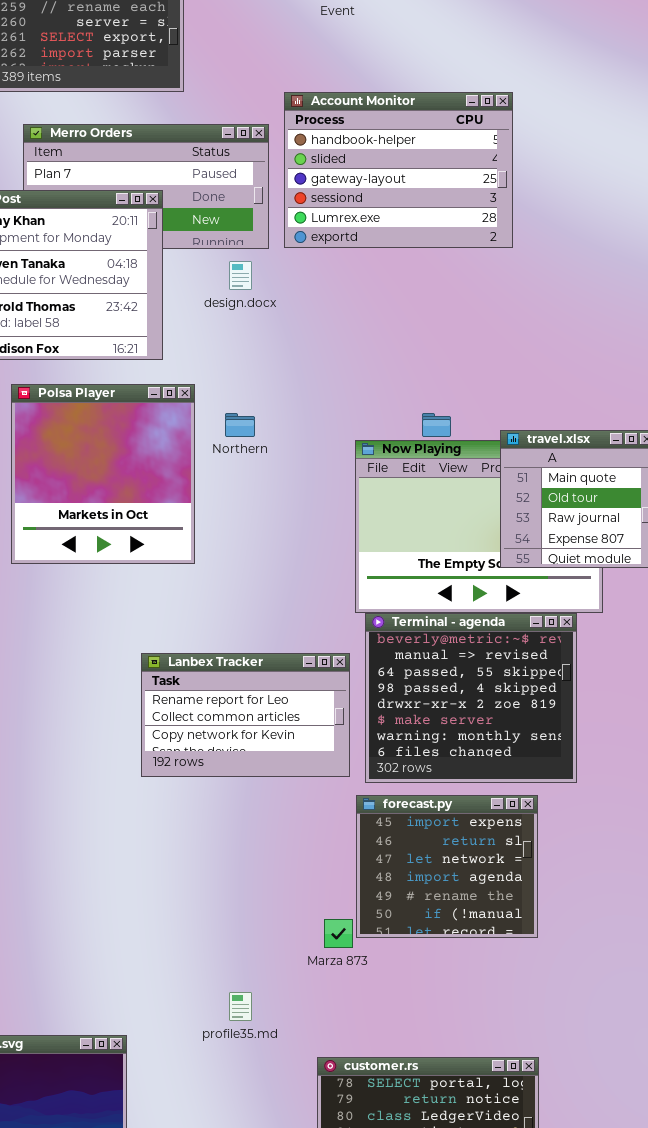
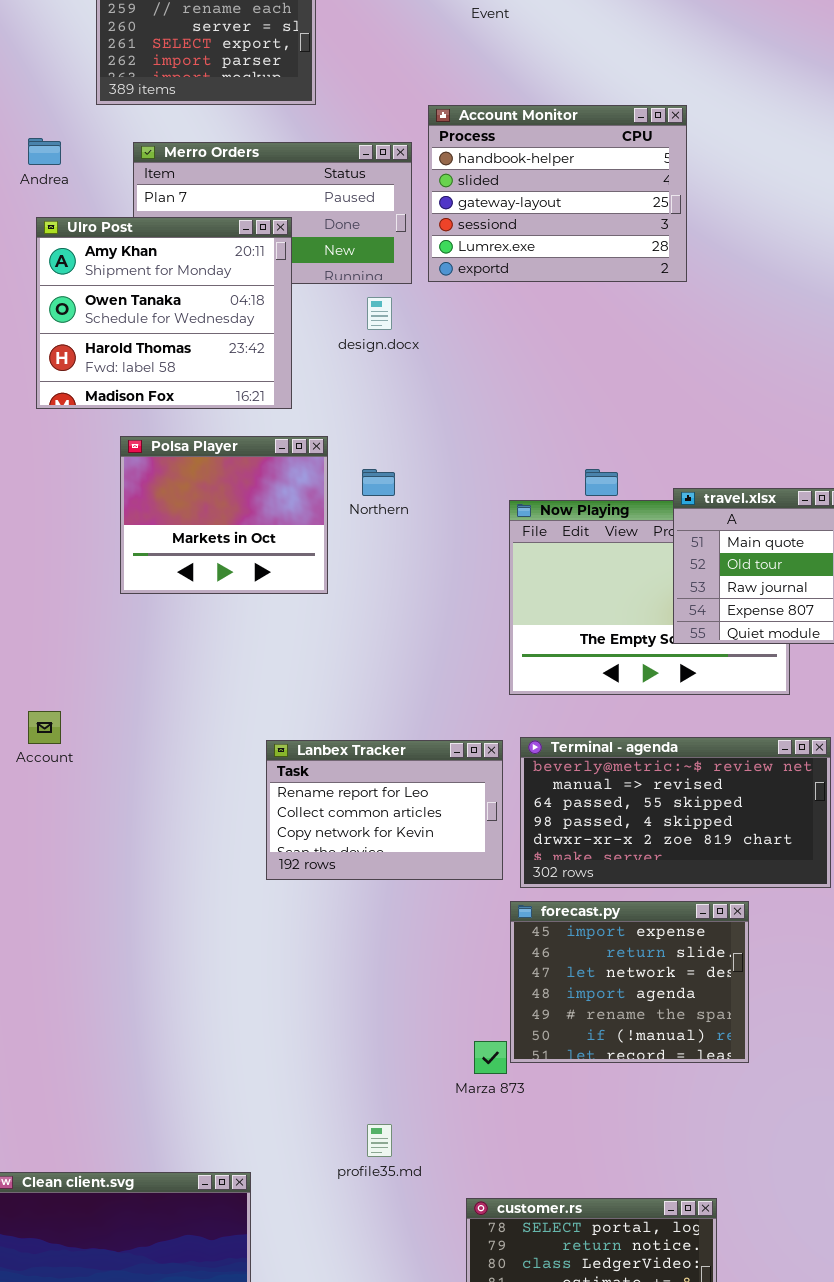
Polsa Player: [11,384,195,564] -> [120,436,328,594], resized
Terminal - agenda: [365,613,577,783] -> [520,737,831,888], resized
forecast.py: [356,795,538,938] -> [510,901,749,1063], resized

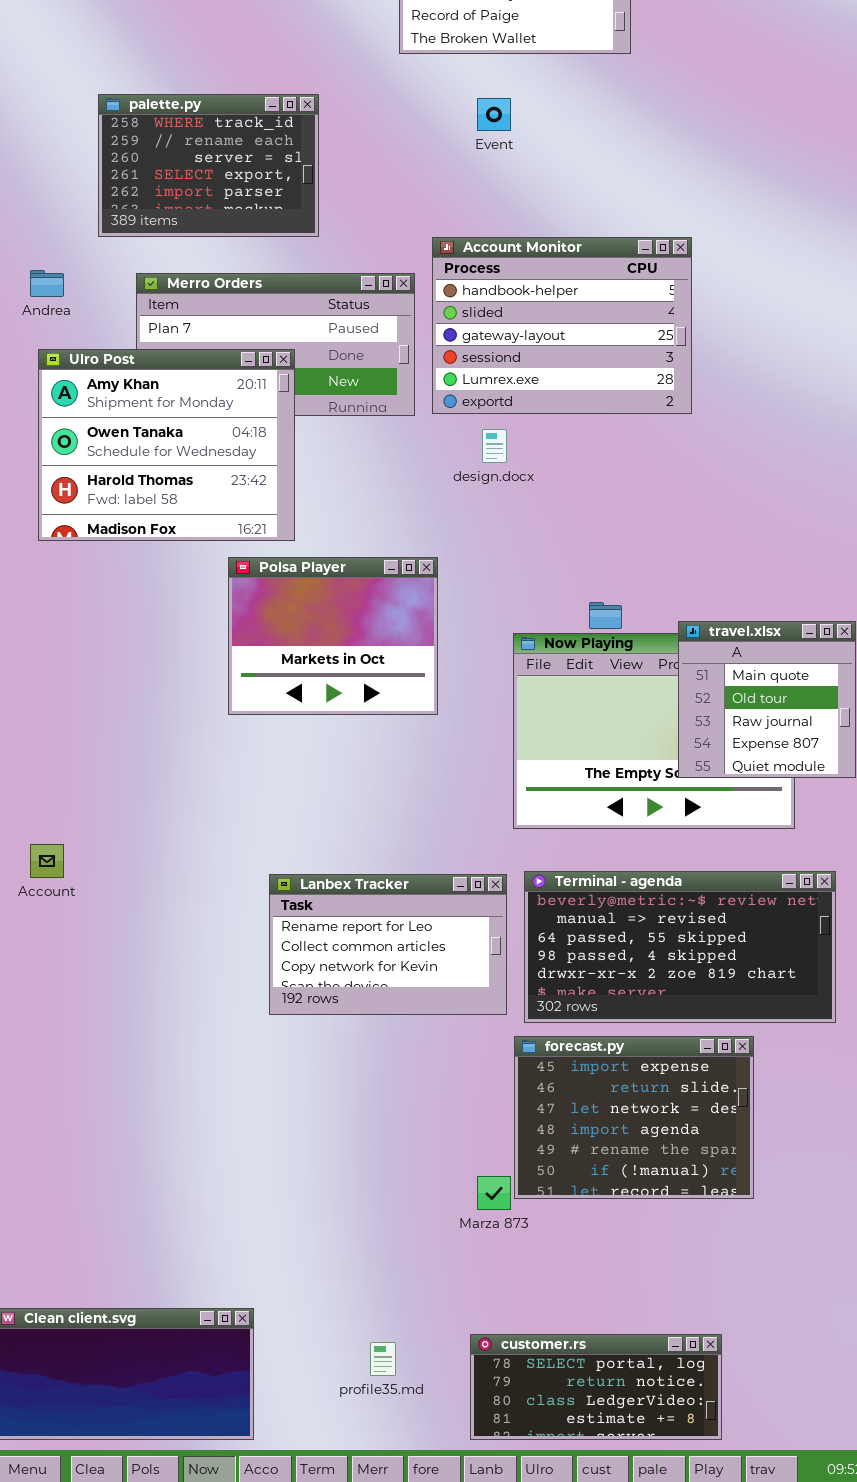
design.docx: [367,297,392,330] -> [482,429,507,463], moved
Polsa Player: [120,436,328,594] -> [228,557,438,715], moved
profile35.md: [367,1124,392,1157] -> [370,1342,396,1376], moved

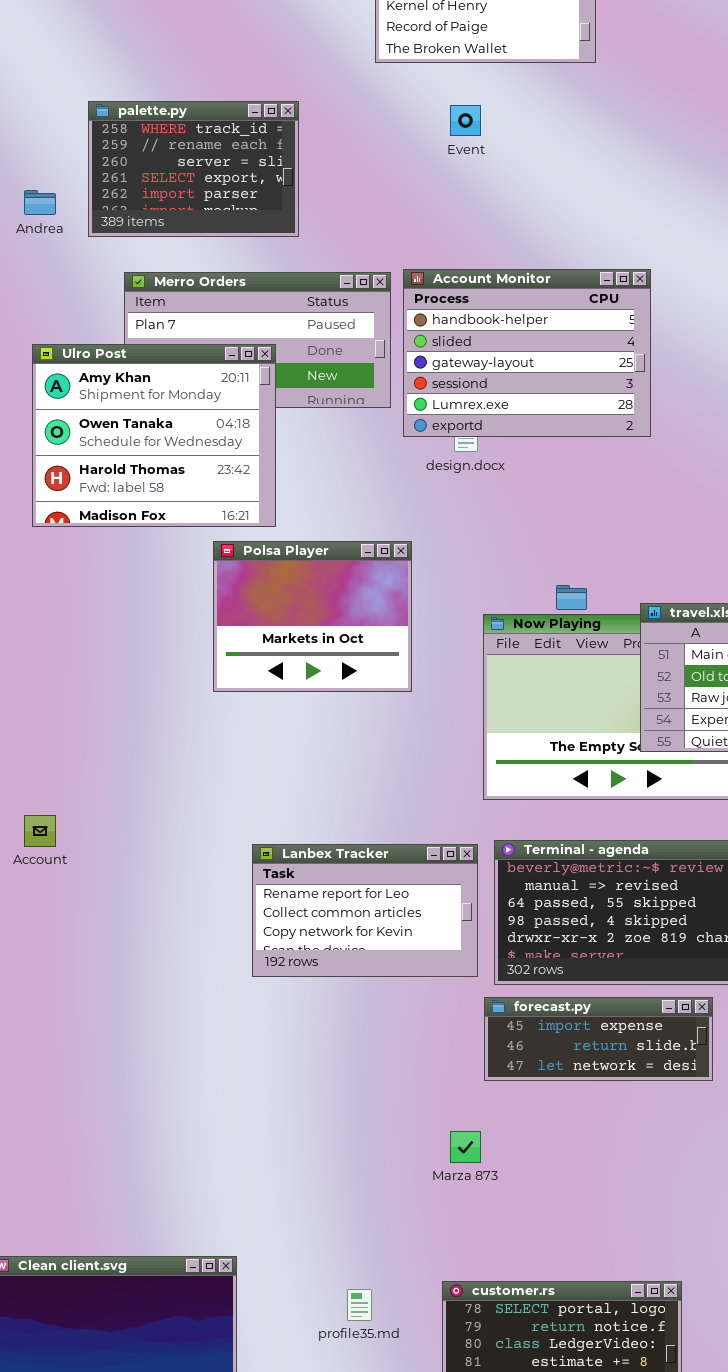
Account Monitor: [432,237,692,414] -> [403,269,651,437], moved
Andrea: [30,270,64,297] -> [24,190,56,215], moved
forecast.py: [514,1036,754,1199] -> [484,997,713,1081], resized

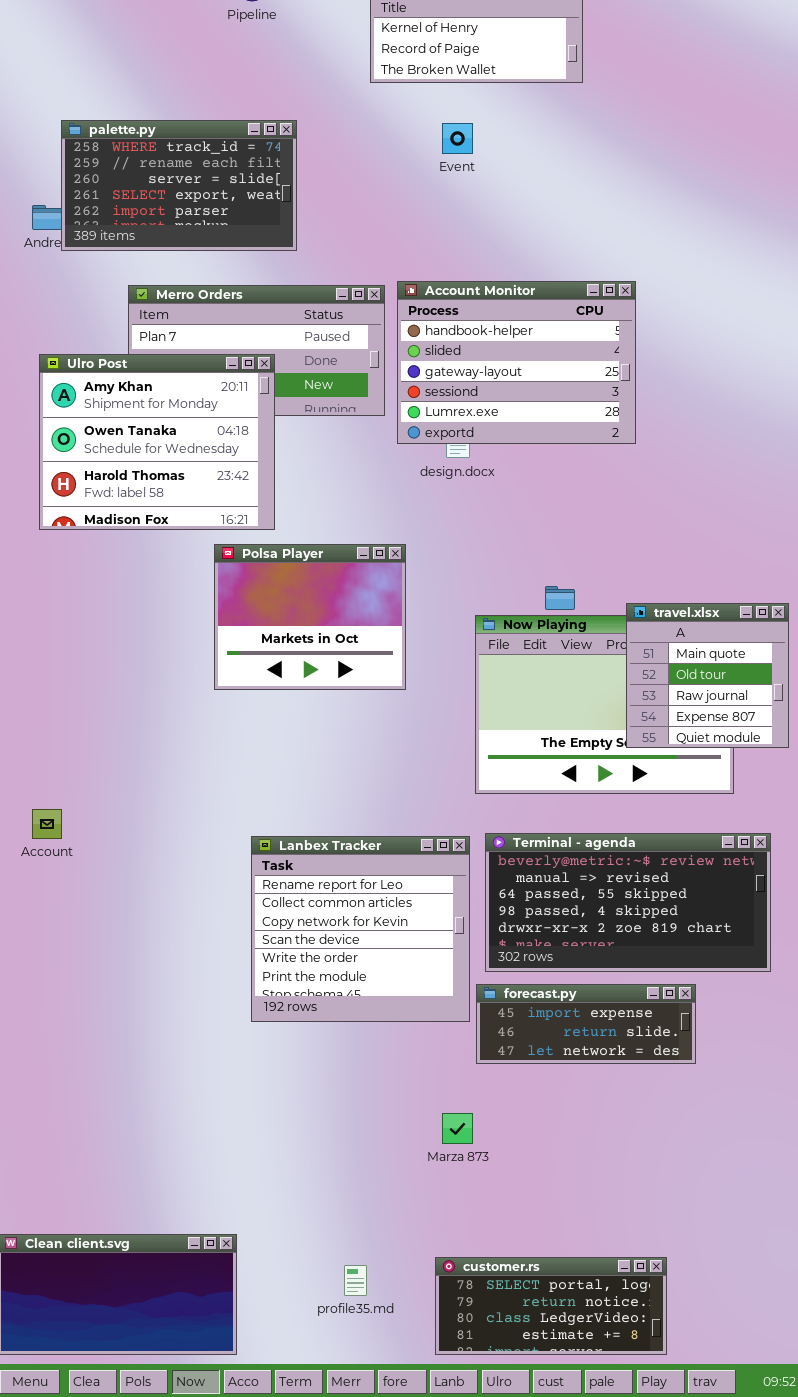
palette.py: [88,101,299,237] -> [61,120,297,251], resized
Lanbex Tracker: [252,844,478,977] -> [251,836,470,1022], resized

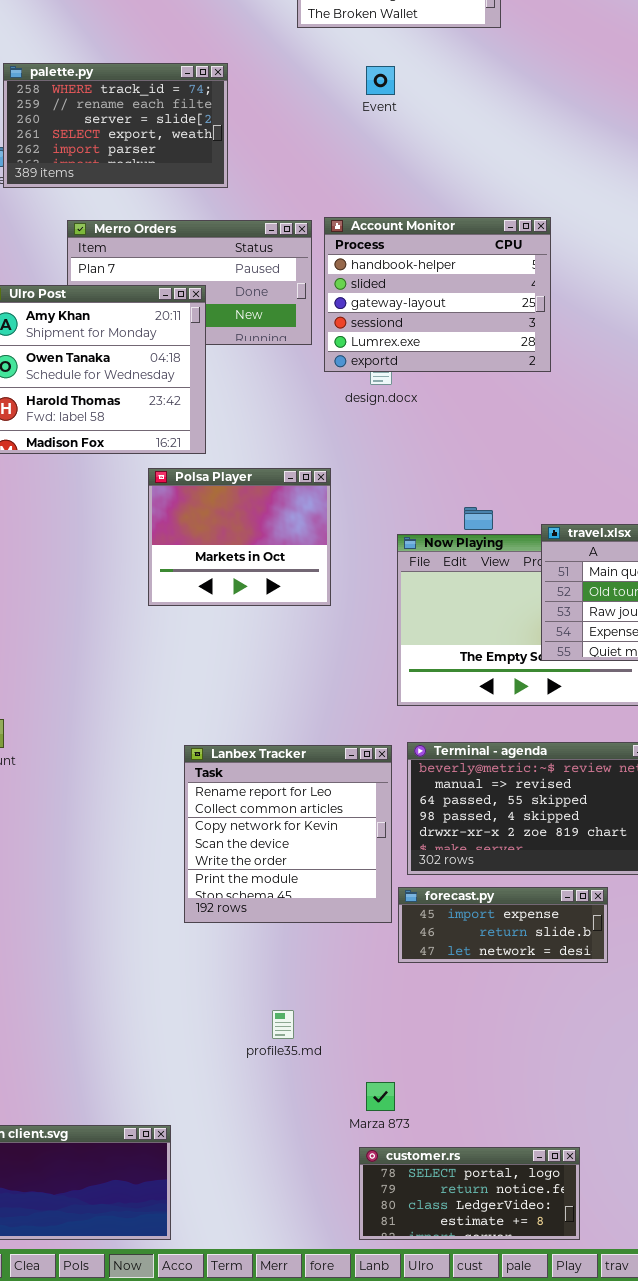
Marza 873: [442,1113,473,1144] -> [366,1082,395,1111], moved
profile35.md: [344,1265,367,1296] -> [272,1010,294,1039], moved

